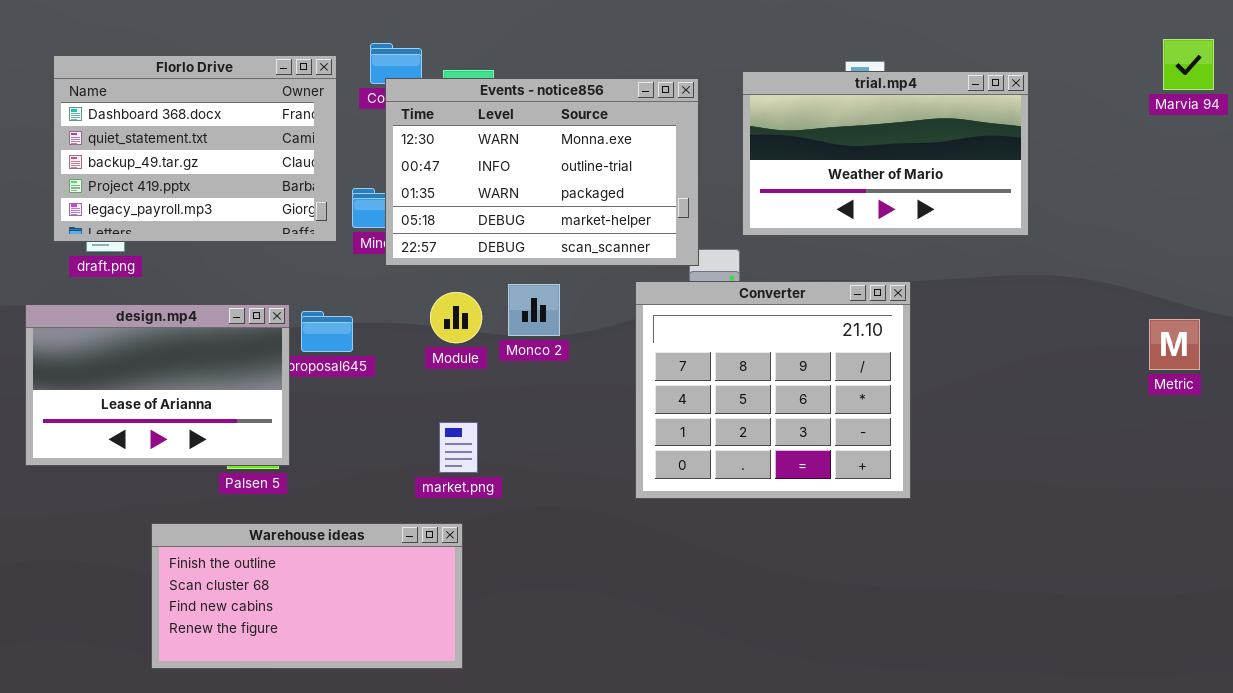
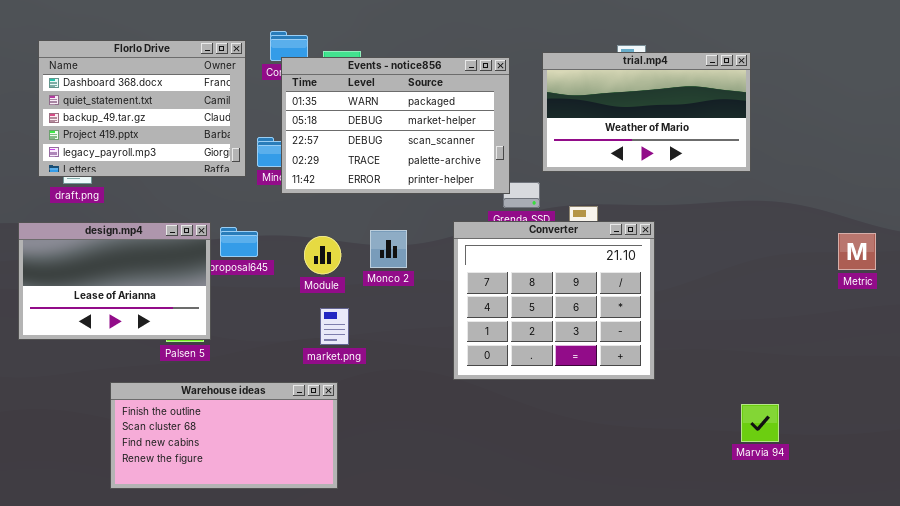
Marvia 94: [1163,39,1214,90] -> [741,404,779,442], moved
Events - notice856: [385,78,699,266] -> [281,57,510,194], scrolled down 2 rows
Converter: [635,281,911,499] -> [453,221,655,380], moved
Monco 2: [508,284,560,336] -> [370,230,407,268], moved
Module: [430,292,482,343] -> [304,236,341,274], moved

